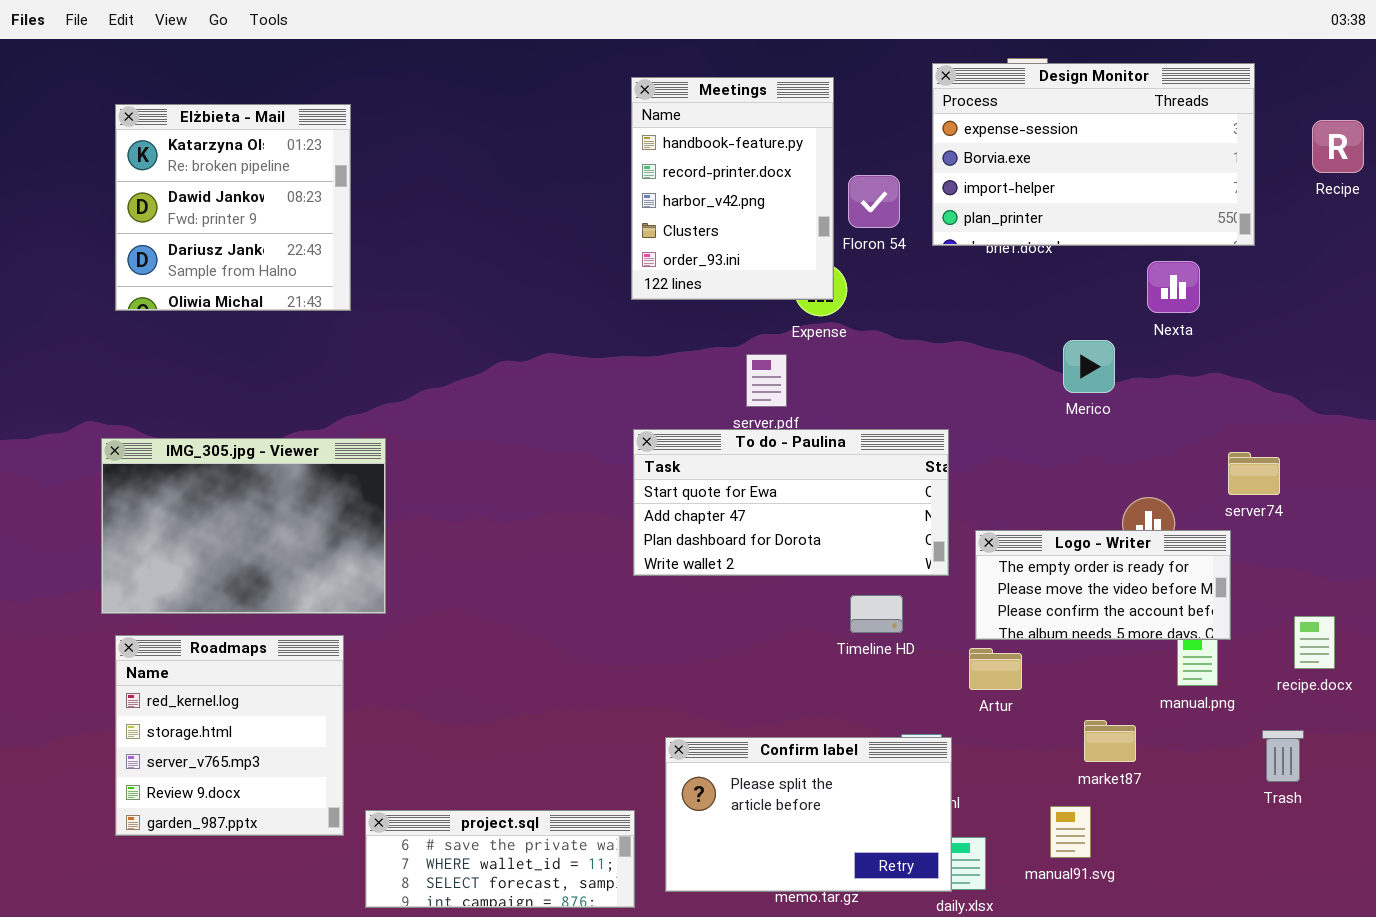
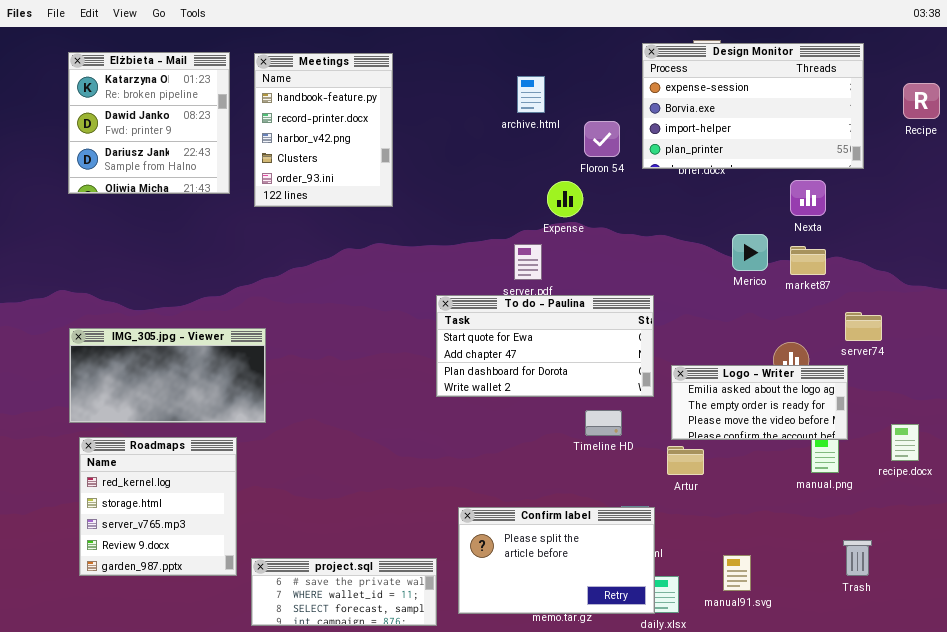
Meetings: [631,77,834,300] -> [254,53,393,207], moved
Elżbieta - Mail: [115,104,351,311] -> [68,52,230,194], moved
IMG_305.jpg - Viewer: [101,438,386,614] -> [69,328,266,423], resized
Logo - Writer: [975,530,1231,640] -> [671,365,848,440], scrolled up 1 row
market87: [1084,720,1136,762] -> [790,246,826,275], moved
Trash: [1262,730,1304,782] -> [843,540,872,576], moved

